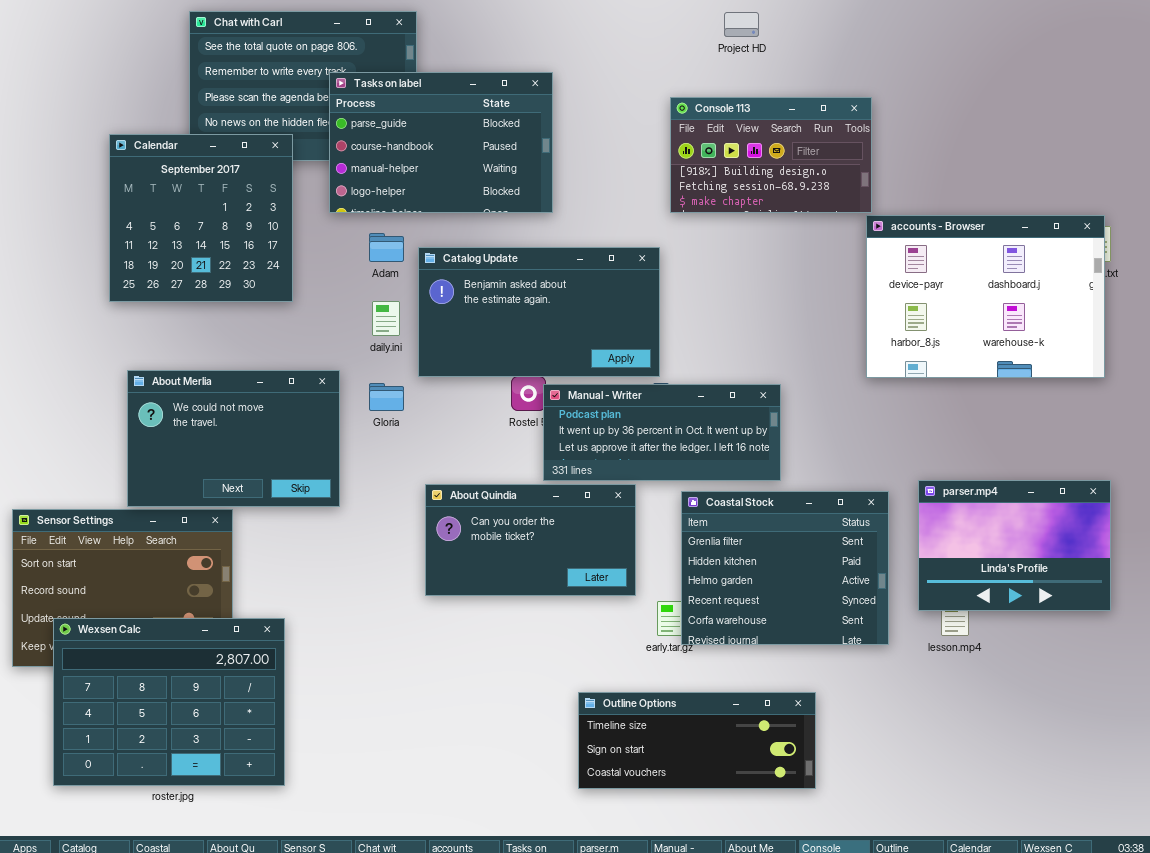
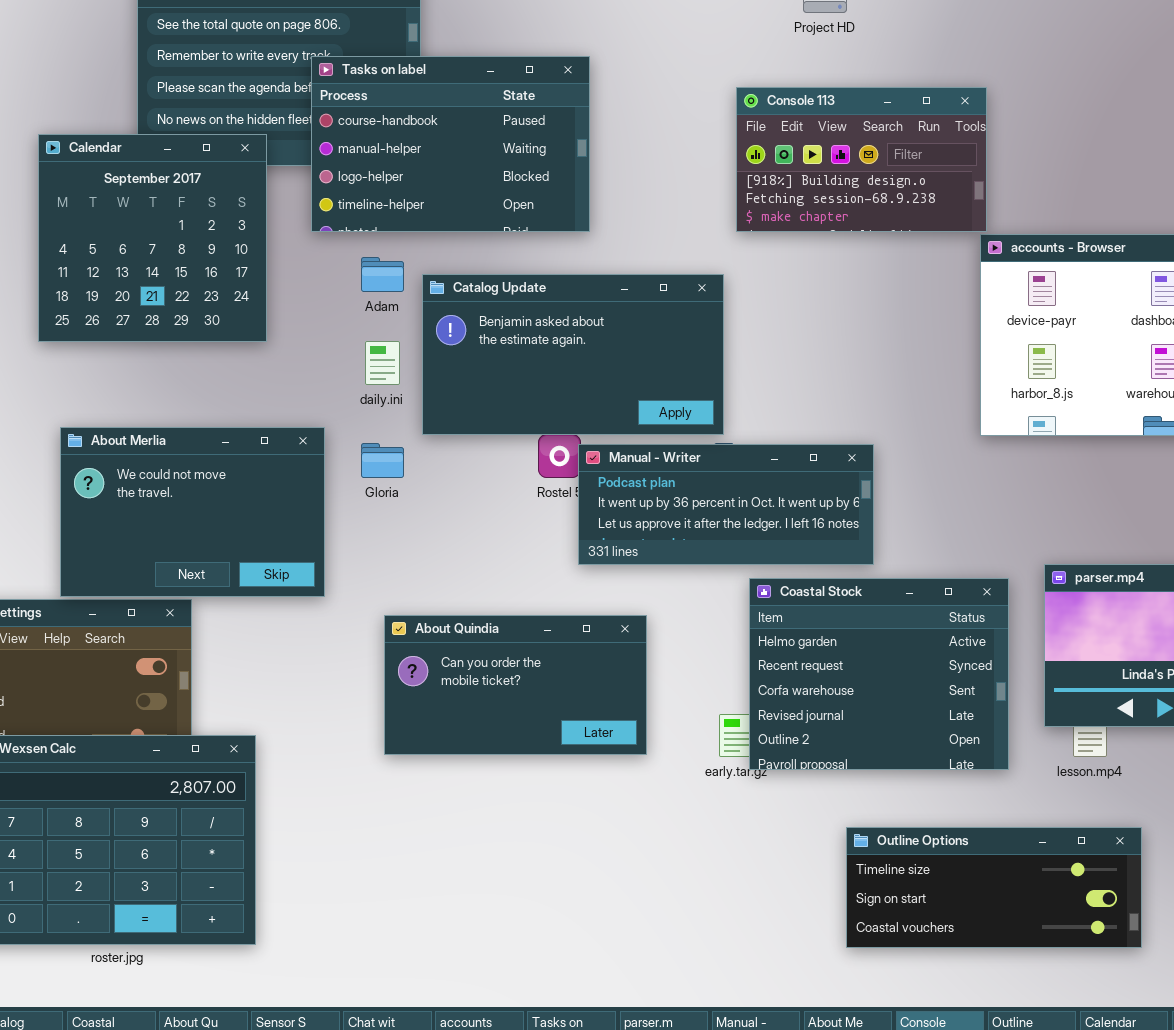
Tasks on label: [329,72,553,213] -> [311,56,590,232], scrolled down 1 row
About Quindia: [425,484,636,596] -> [384,615,647,755], moved
Coastal Stock: [681,491,889,645] -> [749,578,1009,770], scrolled down 2 rows
Outline Options: [578,692,816,789] -> [846,827,1142,948], moved

